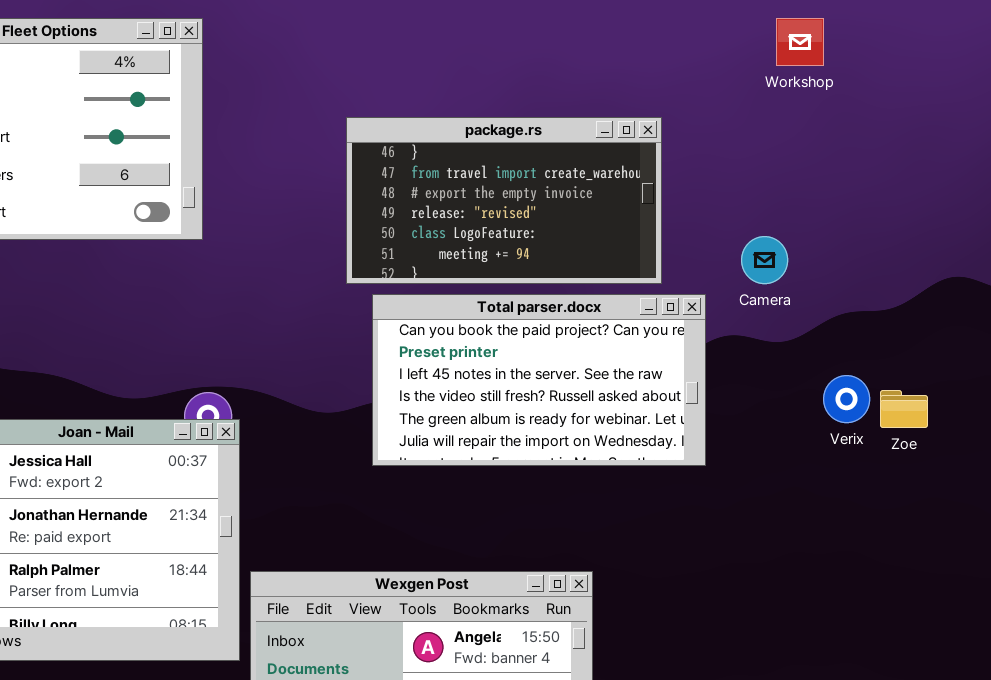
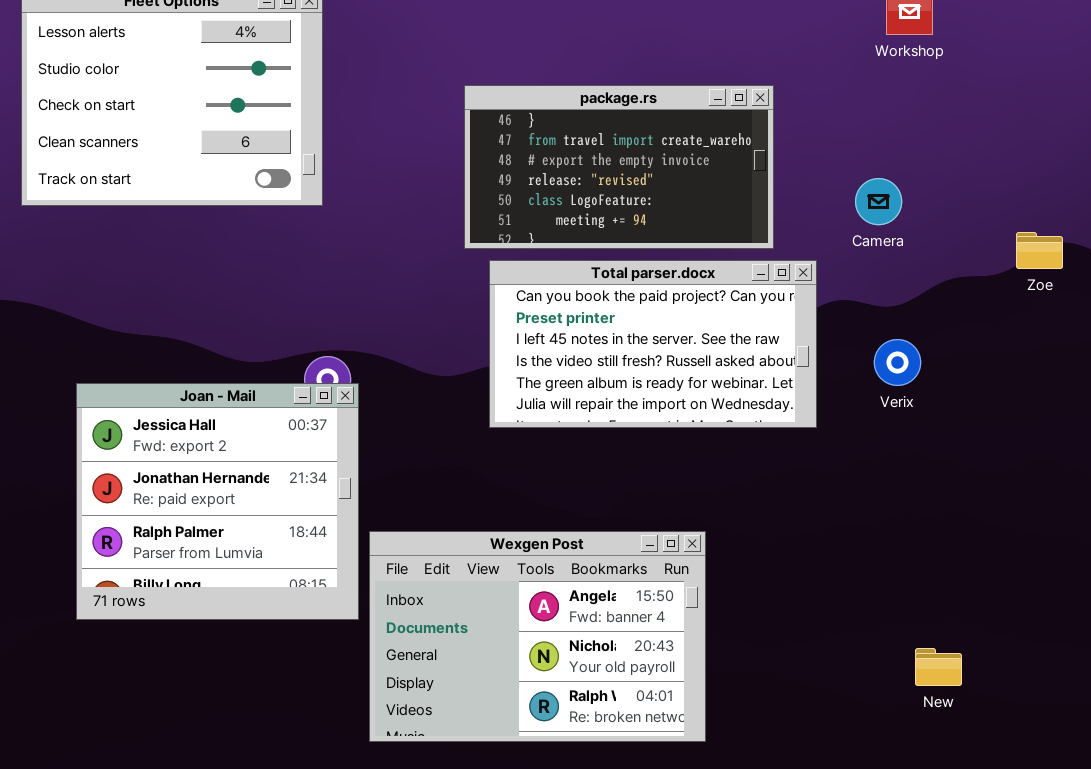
Camera: [741,236,788,284] -> [855,178,902,225], moved
Verix: [823,375,870,423] -> [874,339,921,386], moved
Zoe: [880,390,928,428] -> [1016,232,1063,269], moved

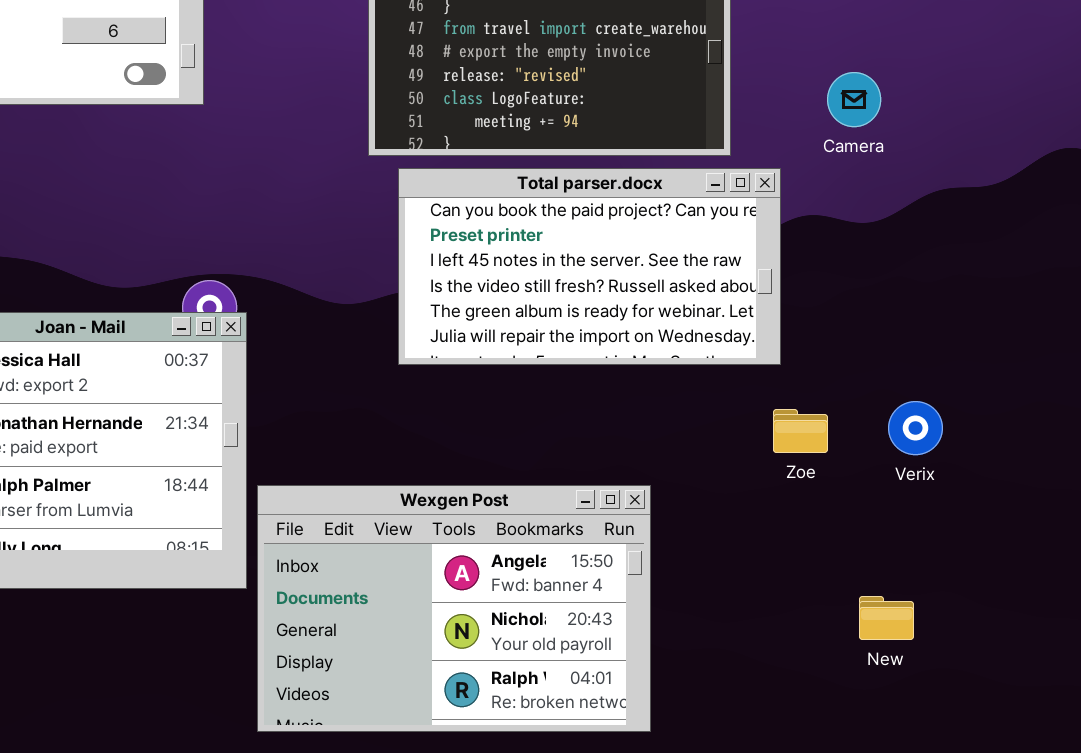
Zoe: [1016,232,1063,269] -> [773,409,828,453], moved
Verix: [874,339,921,386] -> [888,401,943,455], moved
New: [915,648,962,686] -> [859,596,914,640], moved

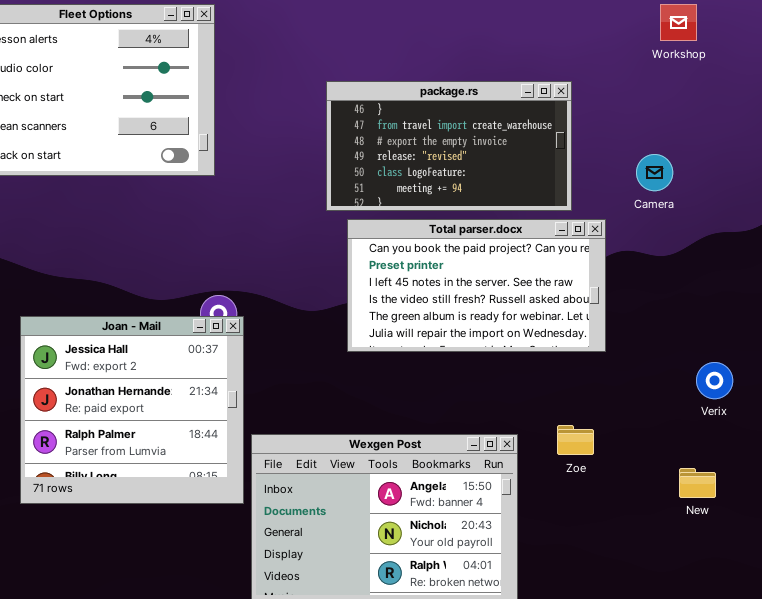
Verix: [888,401,943,455] -> [696,362,733,399], moved
Zoe: [773,409,828,453] -> [557,425,594,455], moved
New: [859,596,914,640] -> [679,468,716,498], moved

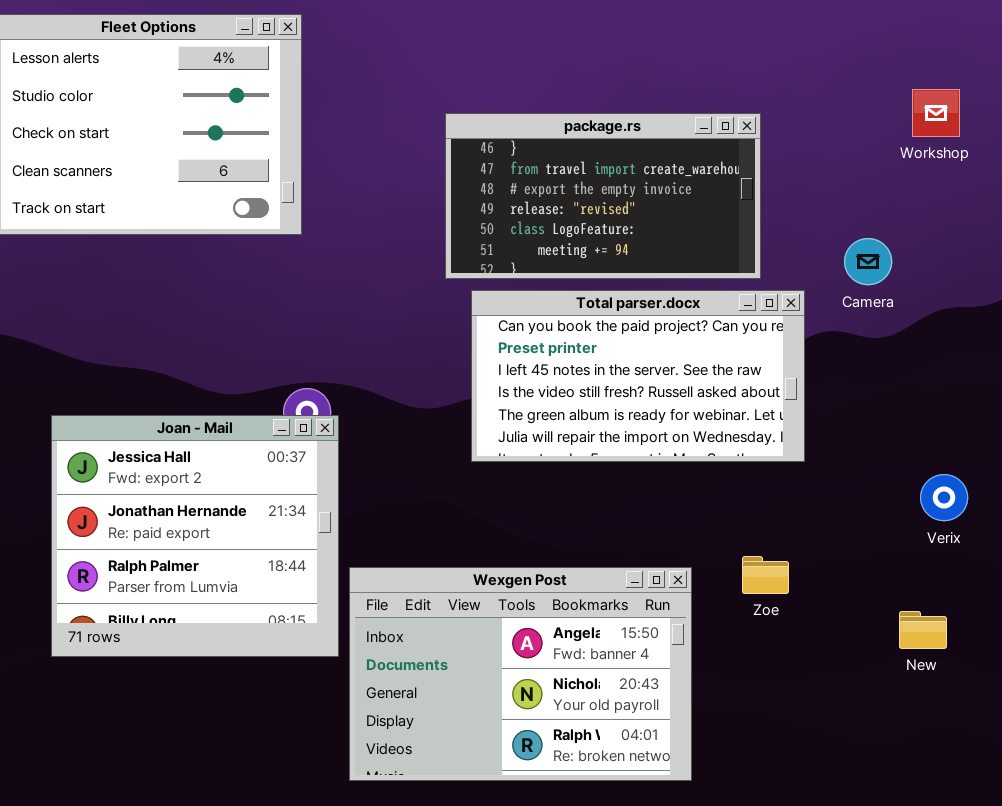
Workshop: [660,4,697,41] -> [912,89,960,137], moved
Camera: [636,154,673,191] -> [844,238,892,285], moved

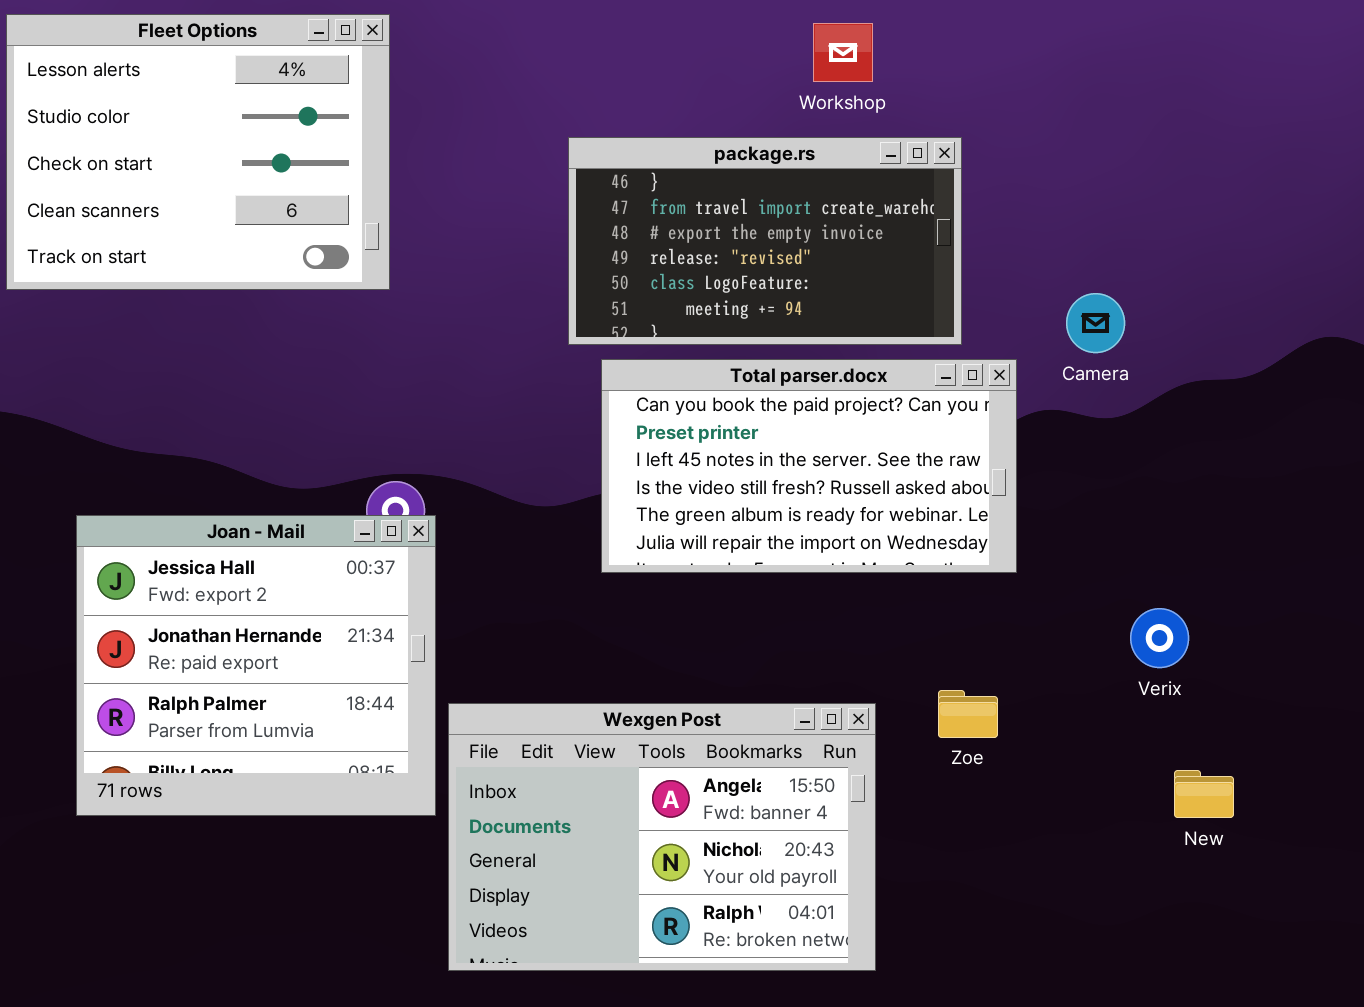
Workshop: [912,89,960,137] -> [813,23,873,82], moved
Verix: [920,474,968,521] -> [1130,608,1189,668], moved
New: [899,611,947,649] -> [1174,770,1234,818], moved

